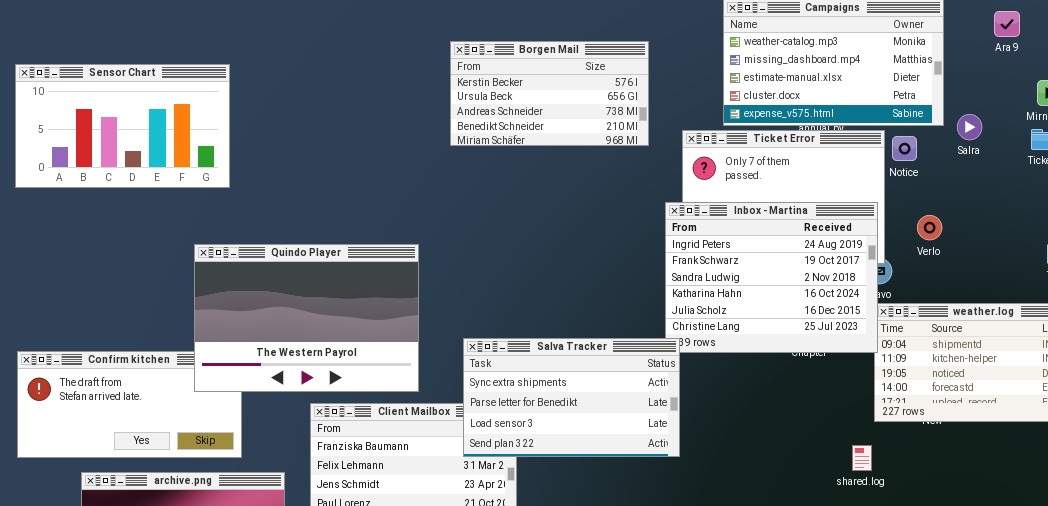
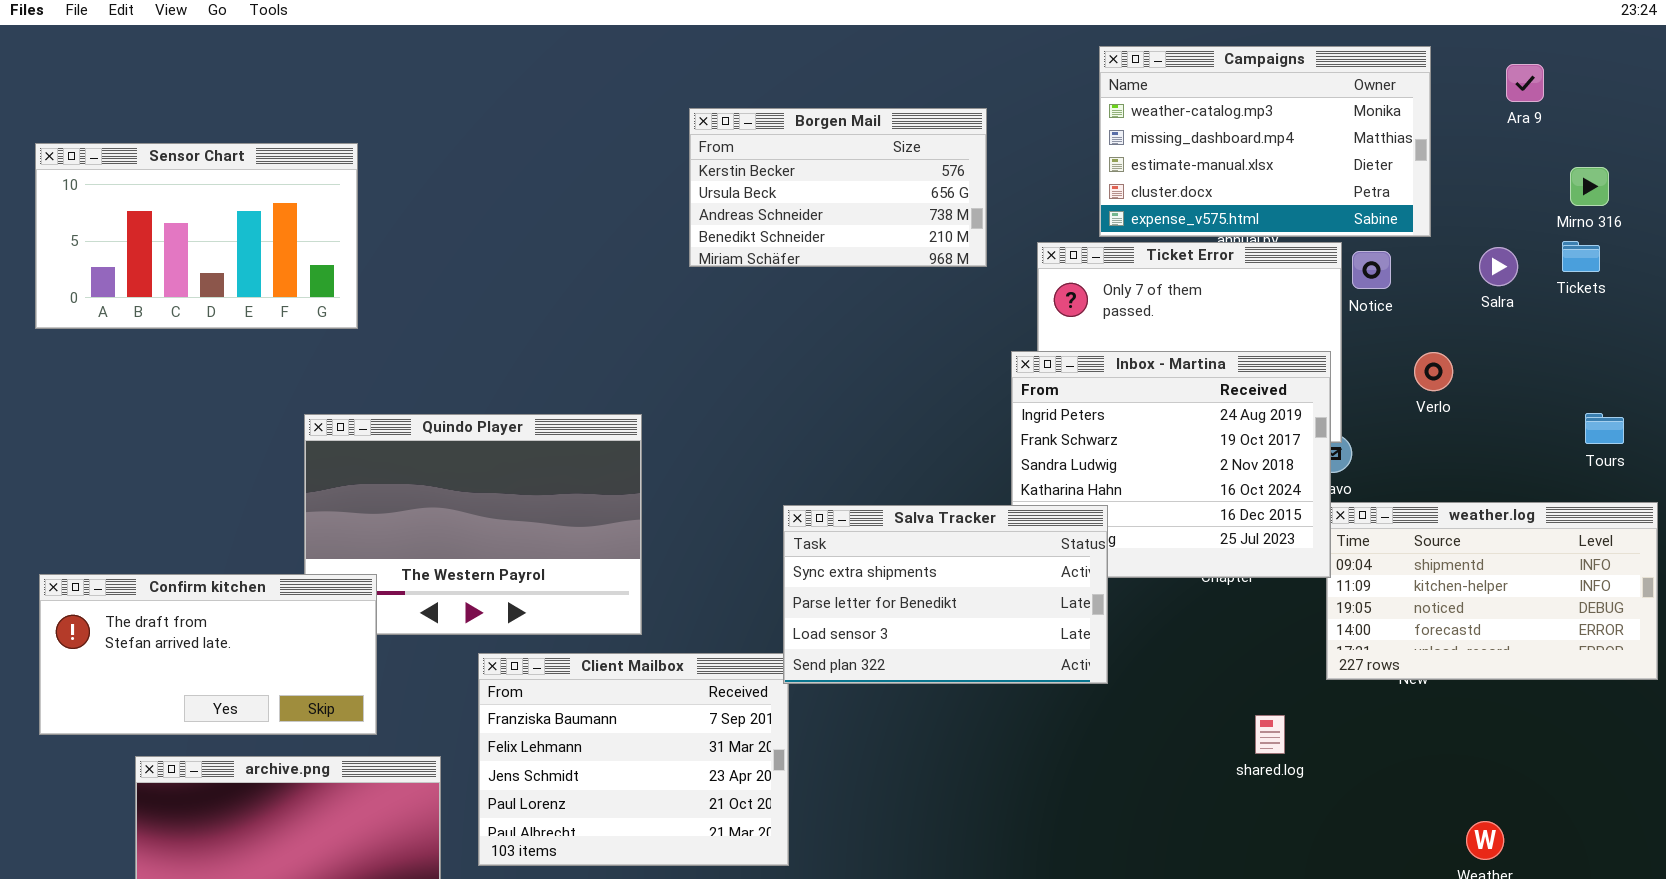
Salra: [957,114,982,140] -> [1479,247,1518,286], moved
Verlo: [917,215,942,240] -> [1414,352,1453,391], moved
Salva Tracker: [463,338,680,457] -> [783,505,1108,684], moved
Confirm kitchen: [17,351,242,458] -> [39,574,377,735], raised
shared.log: [852,445,872,471] -> [1255,715,1285,754], moved

